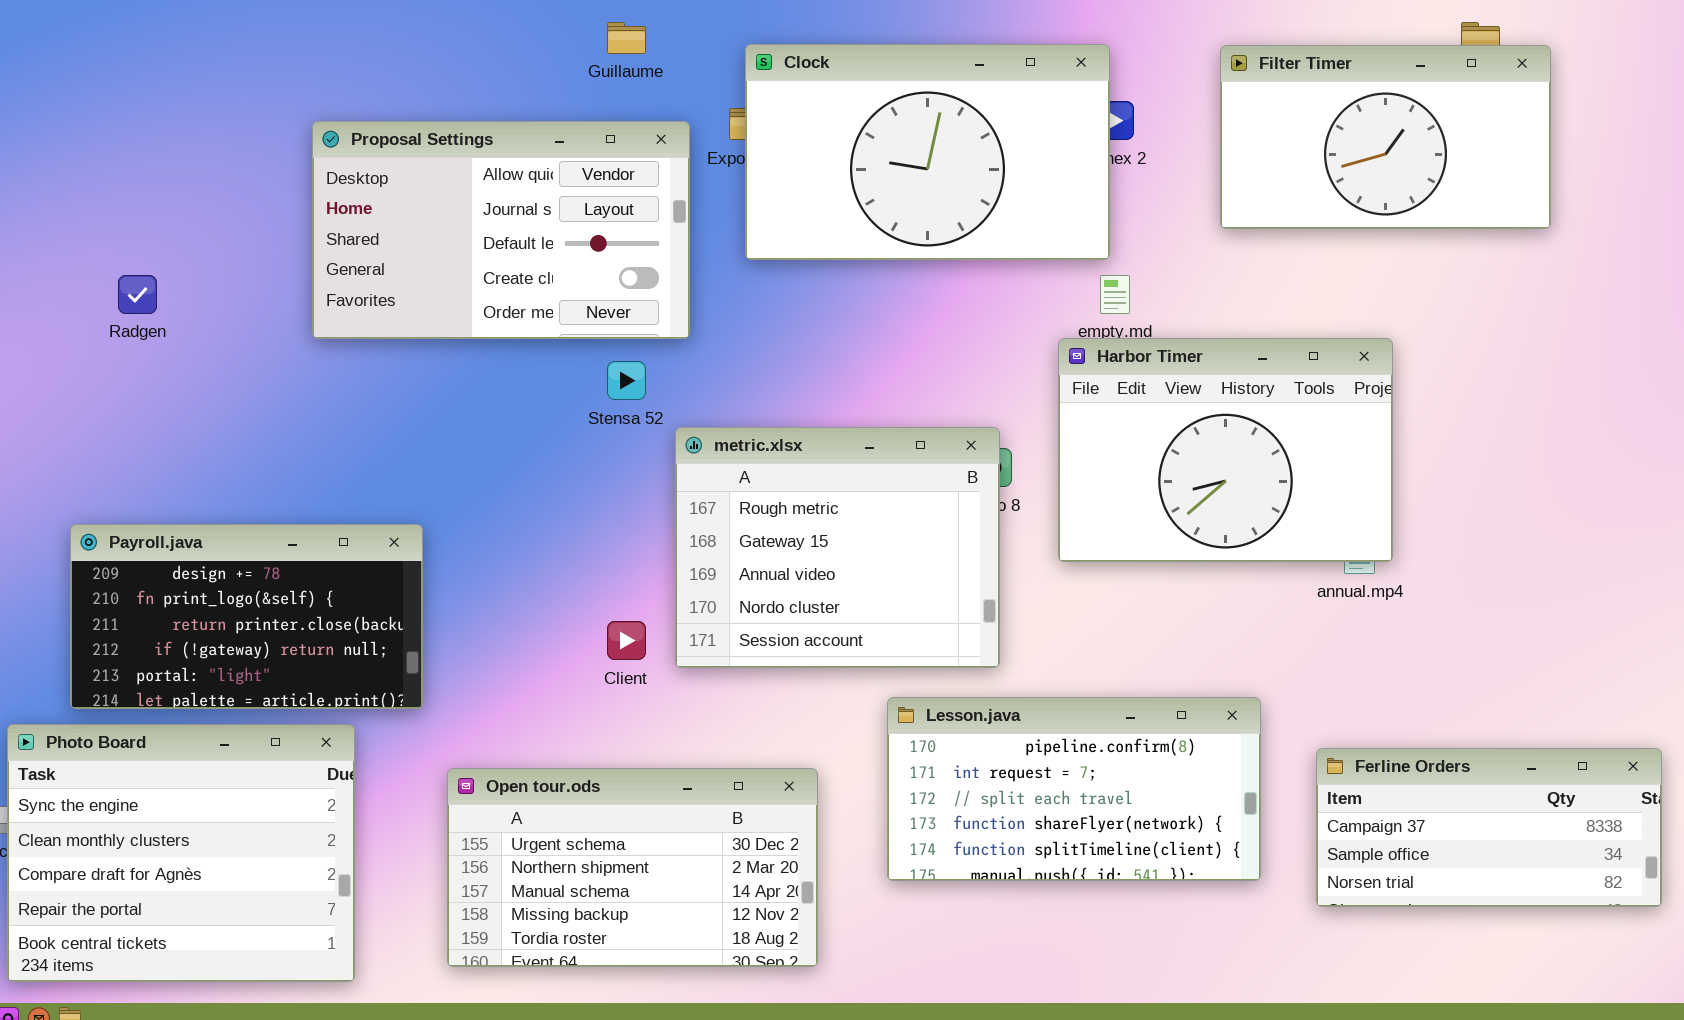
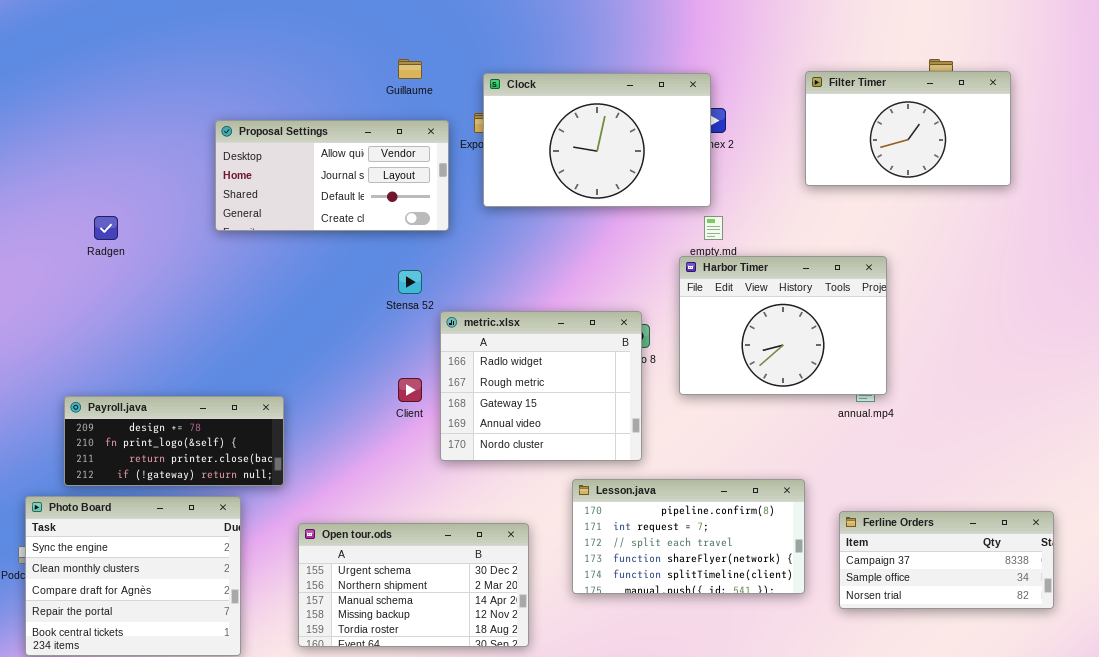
Filter Timer: [1220,45,1551,229] -> [805,71,1011,186], moved
Proposal Settings: [312,121,690,339] -> [215,120,449,231], resized
metric.xlsx: [675,427,1000,668] -> [440,311,642,461], scrolled up 1 row
Payroll.java: [70,524,423,709] -> [64,396,284,486], resized
Client: [607,621,646,660] -> [398,378,422,402], moved

